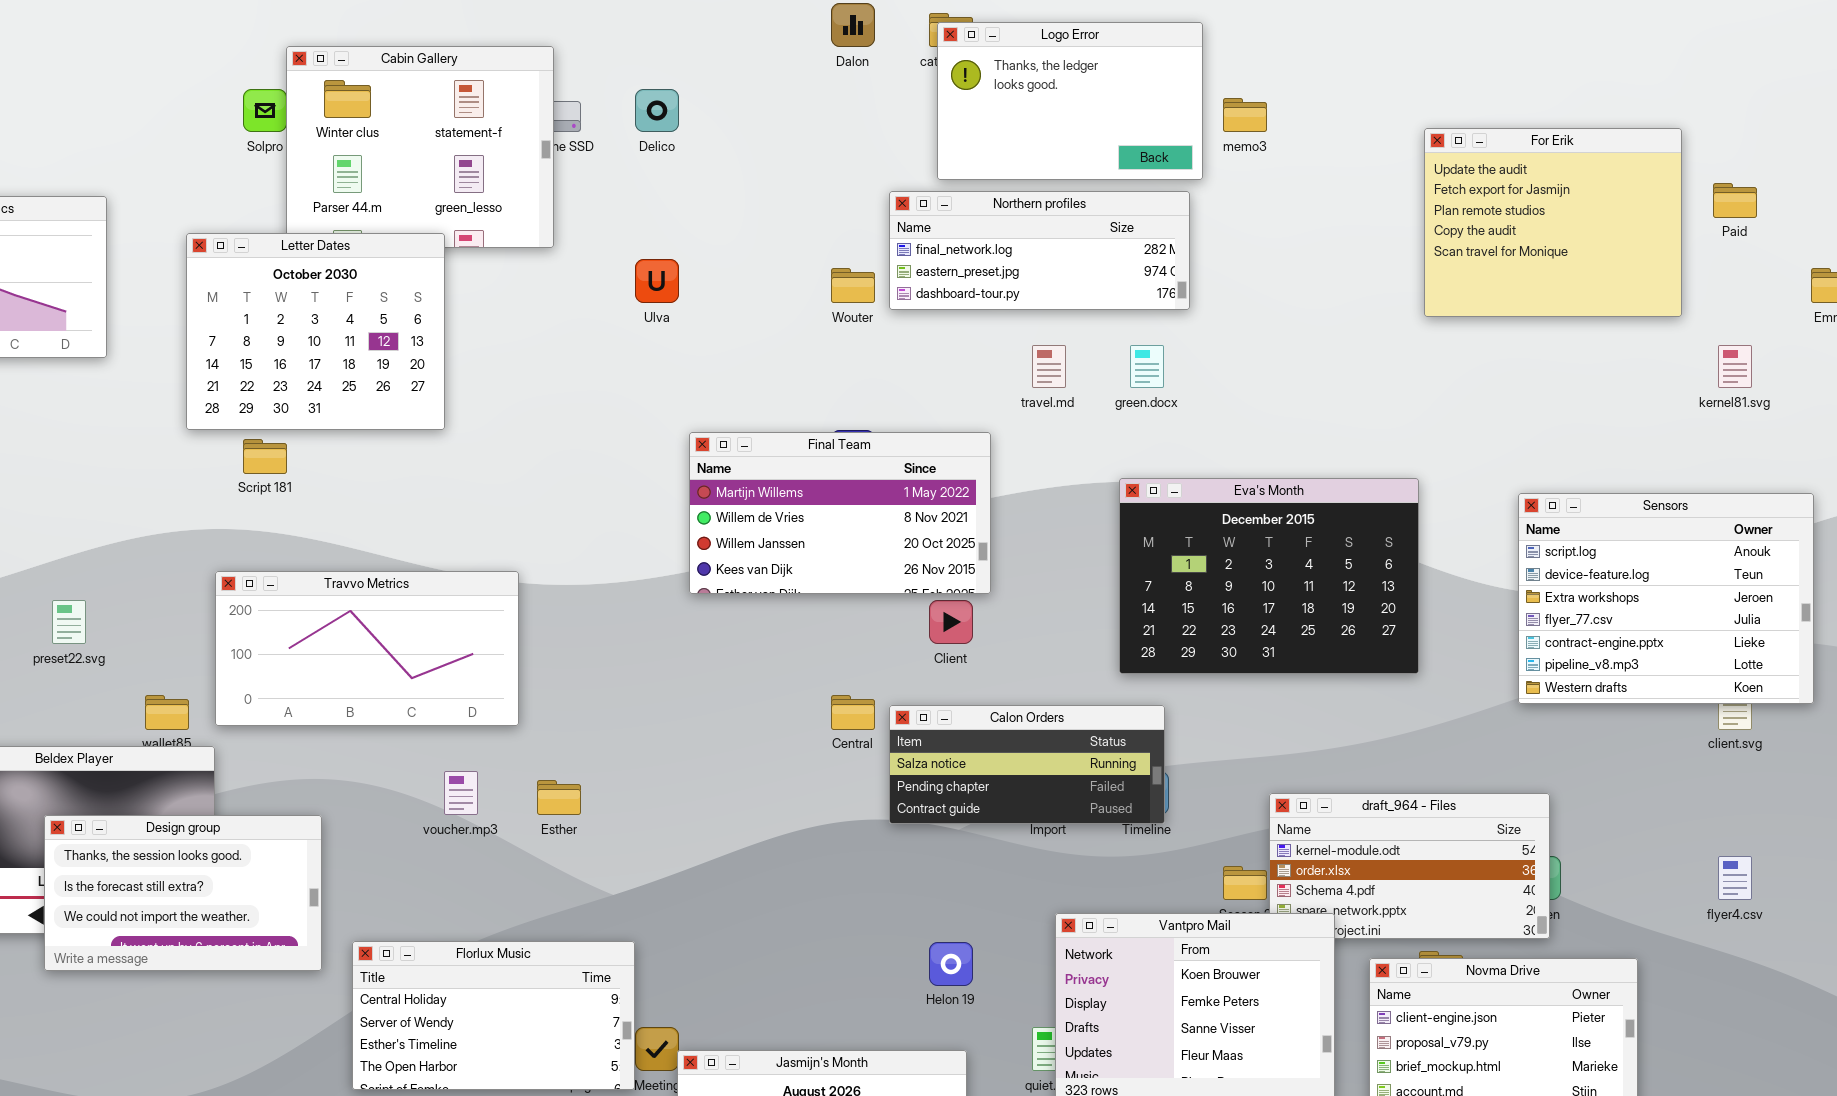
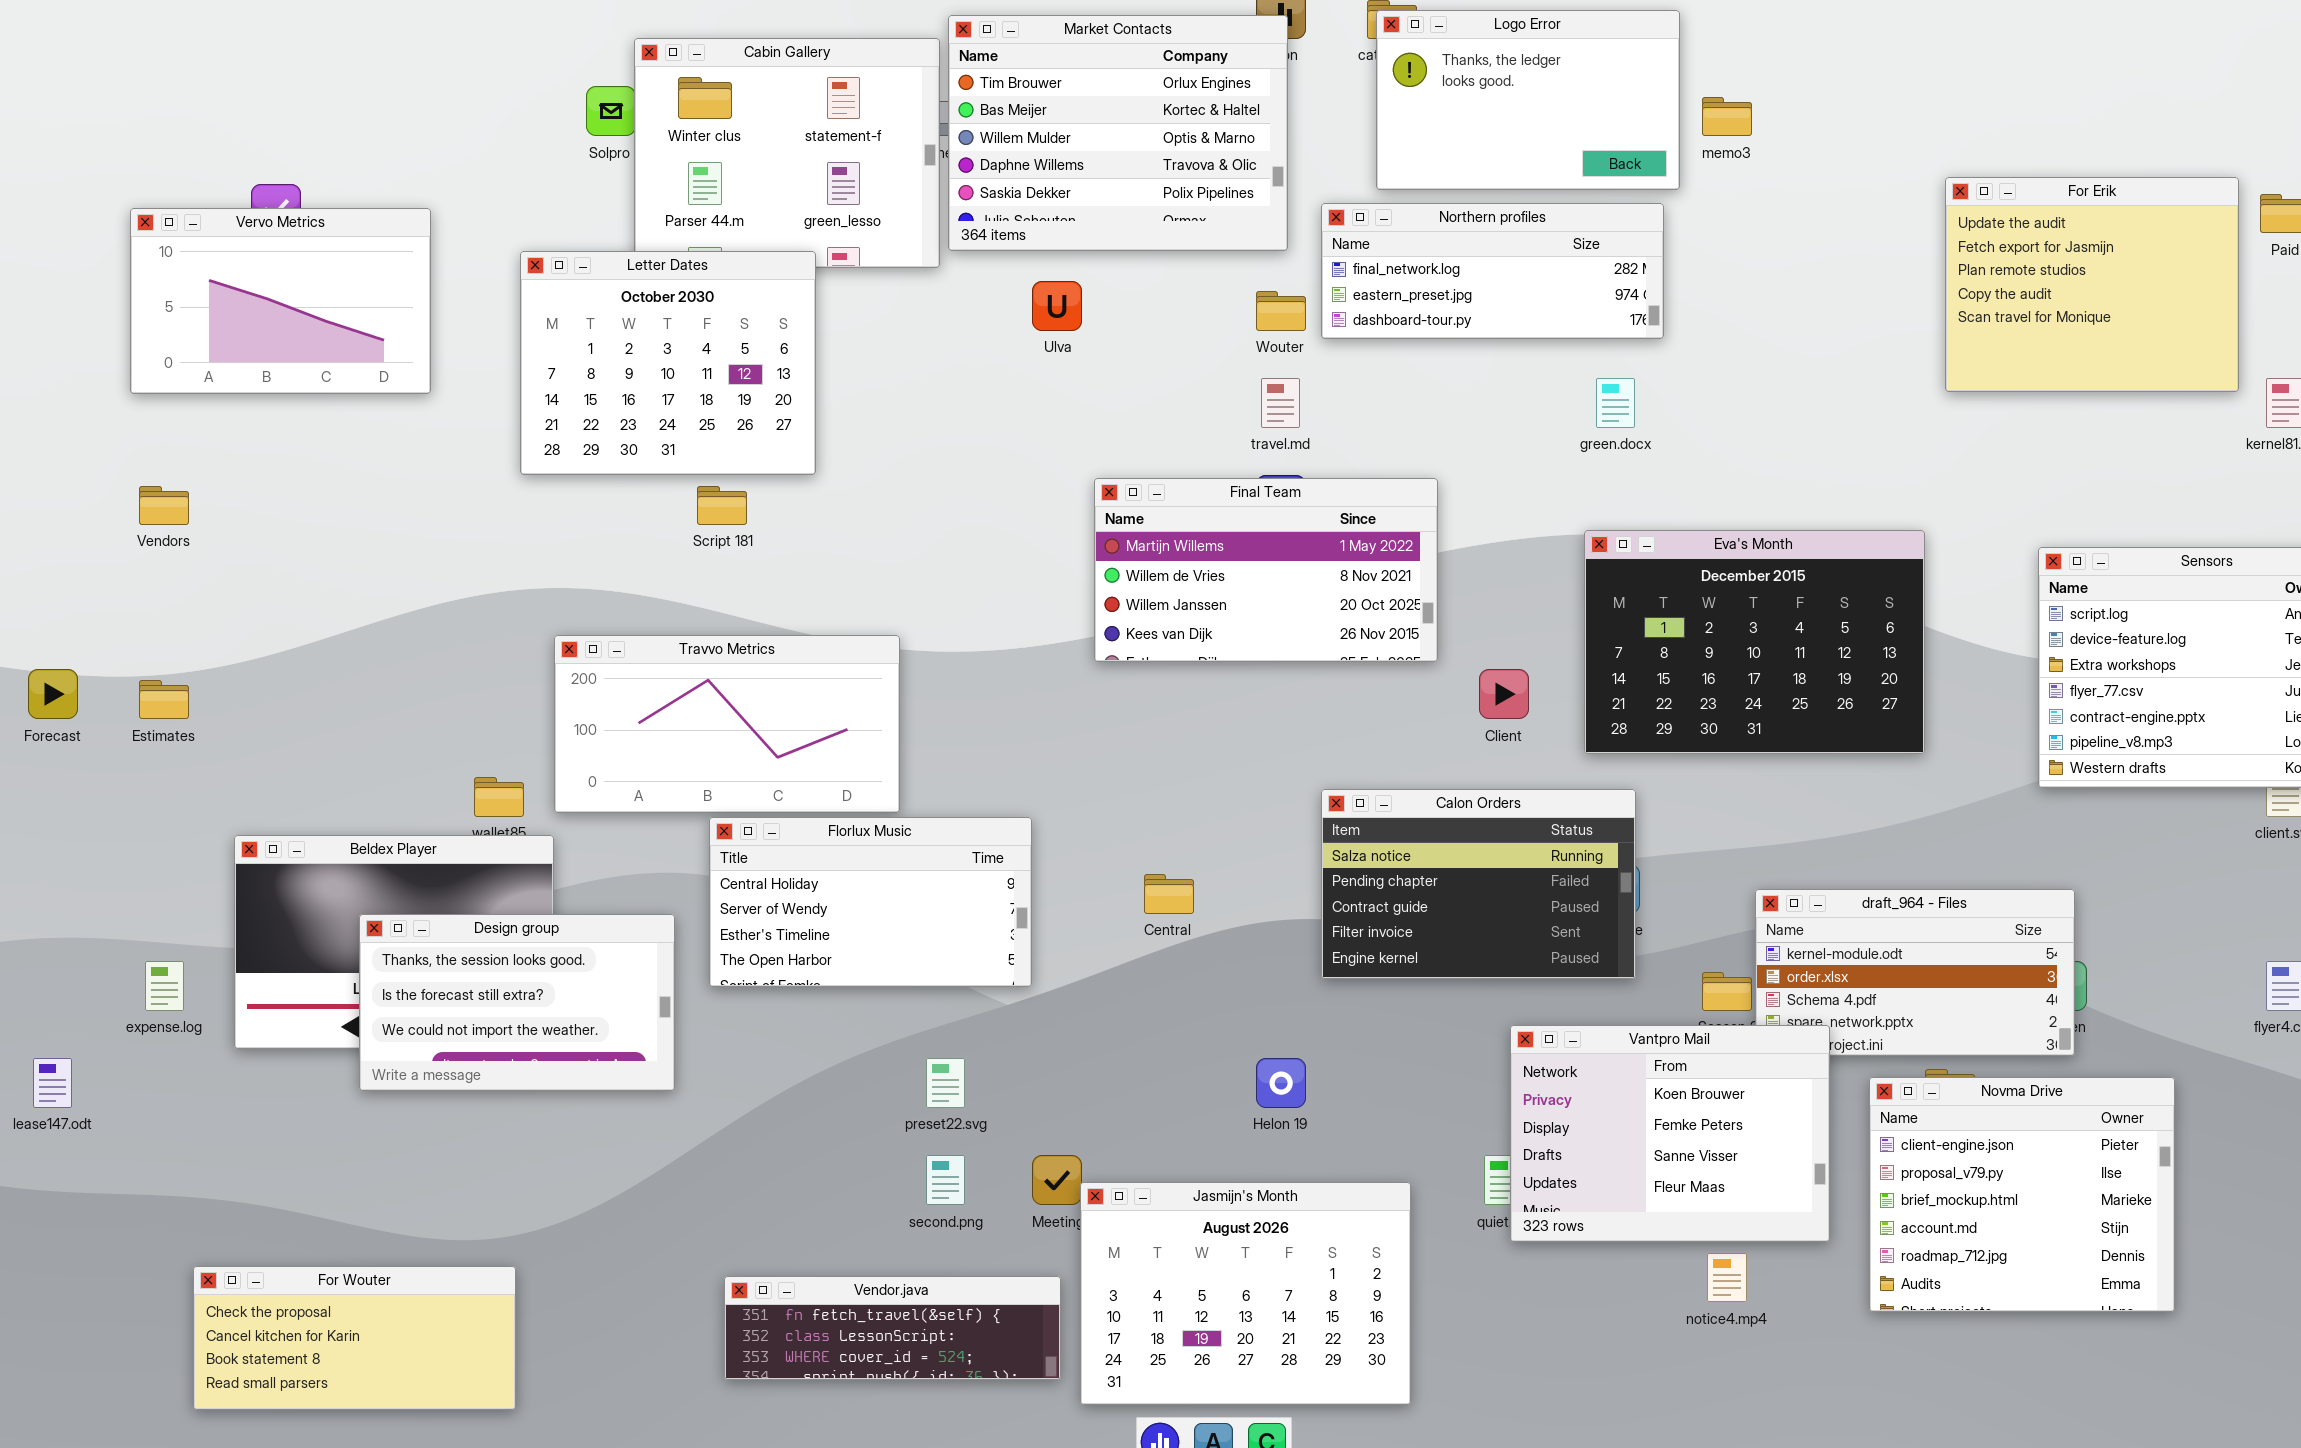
Market Contacts: none -> [948,15,1288,251], opened
For Erik: [1424,128,1682,317] -> [1945,177,2239,392], moved
travel.md: [1032,345,1066,388] -> [1261,378,1300,428], moved
Script 181: [243,439,287,474] -> [697,486,747,525], moved
preset22.svg: [52,600,86,644] -> [926,1058,965,1108], moved
Client: [929,600,973,644] -> [1479,669,1529,719], moved
Central: [831,695,875,730] -> [1144,874,1194,914], moved
Calon Orders: [889,705,1165,824] -> [1321,789,1636,979], resized
Florlux Music: [352,941,635,1090] -> [709,817,1032,987], moved
Helon 19: [929,942,973,986] -> [1256,1058,1306,1108], moved

